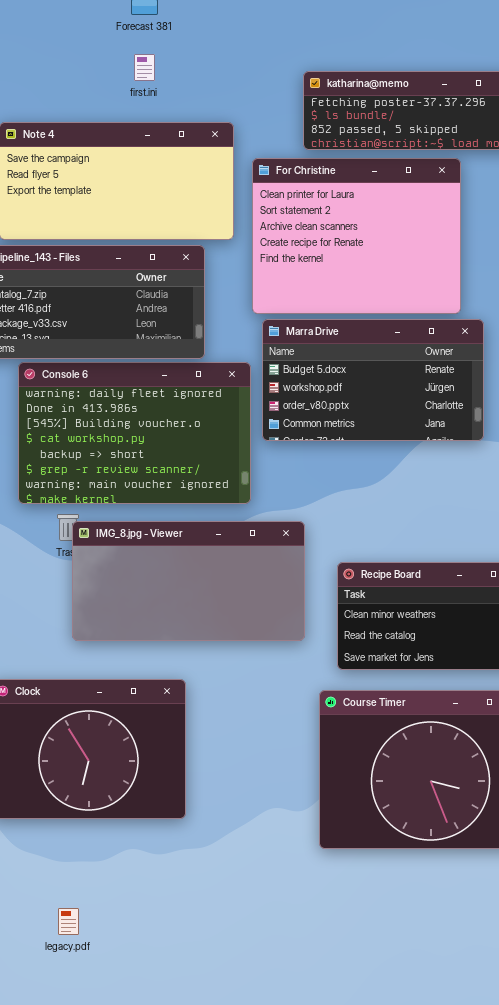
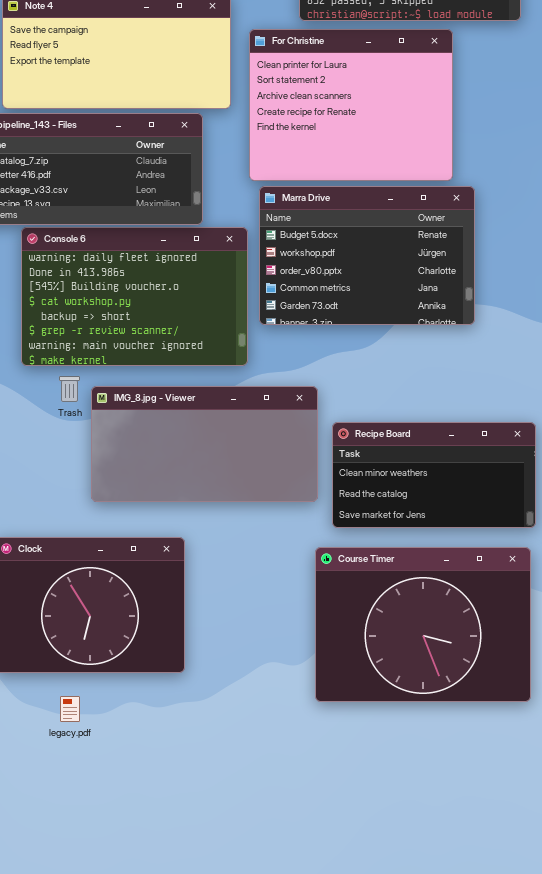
Marra Drive: [262,319,484,441] -> [259,186,475,325], resized
IMG_8.jpg - Viewer: [72,521,305,641] -> [91,386,318,502], moved
legacy.pdf: [58,908,79,935] -> [60,696,80,722], moved

